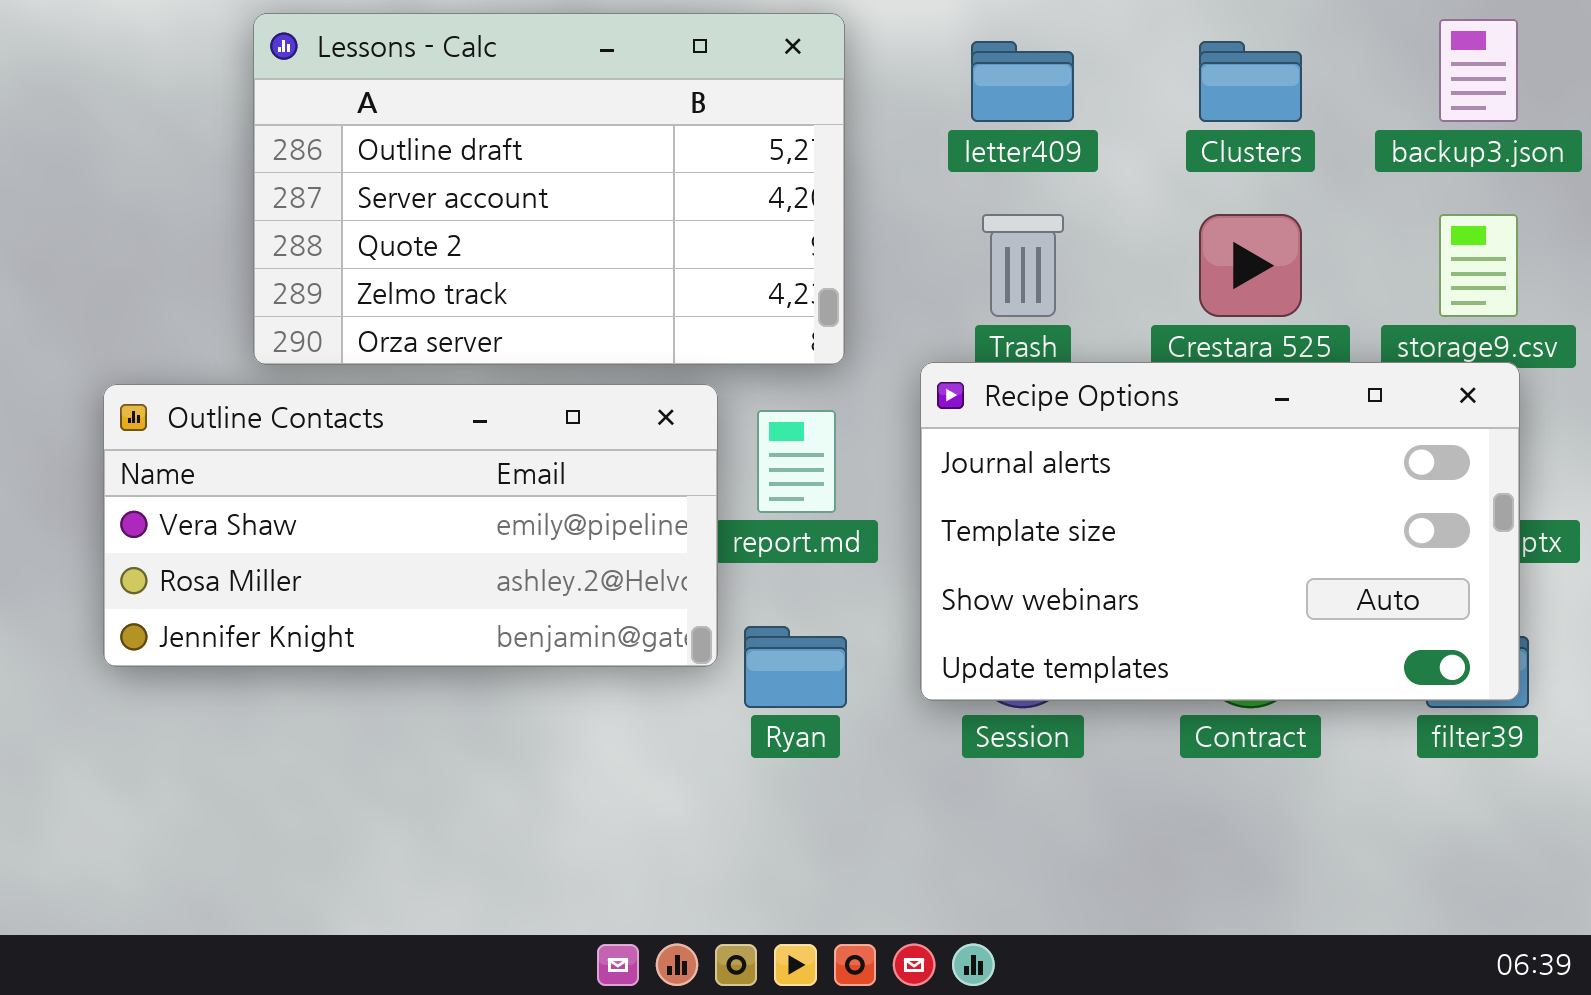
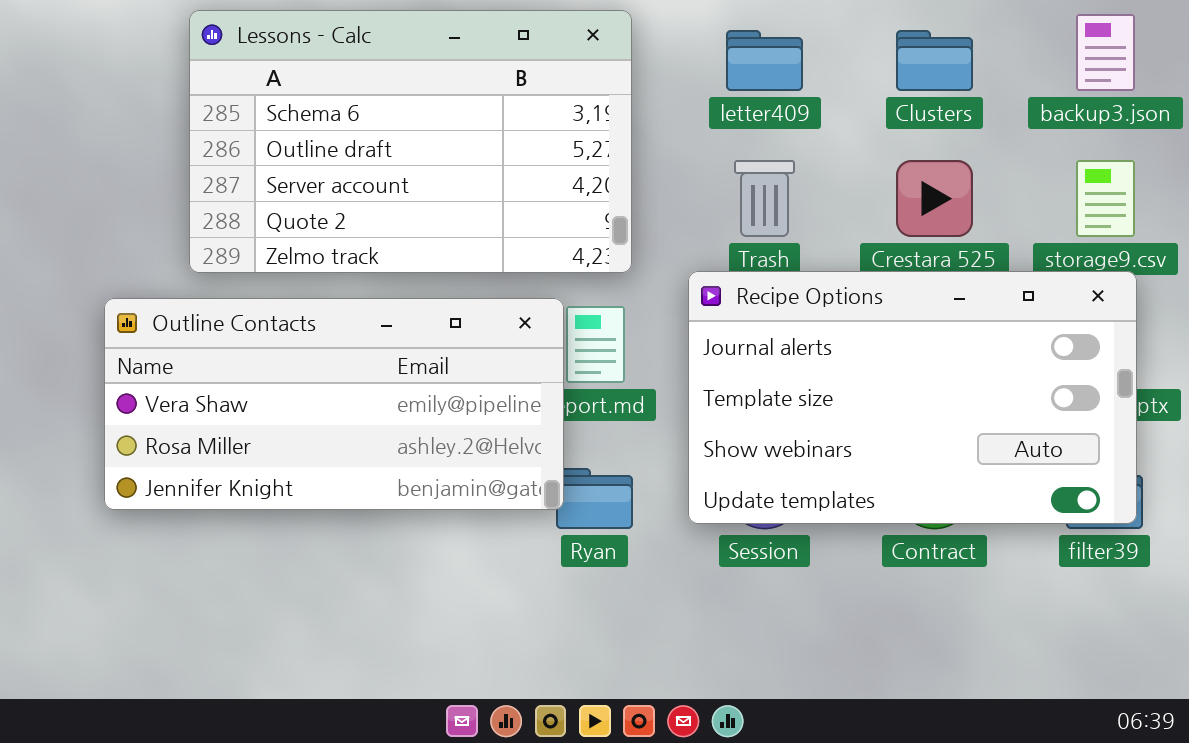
Lessons - Calc: [253,13,845,365] -> [189,10,632,273], scrolled up 1 row
Outline Contacts: [103,384,718,667] -> [104,298,564,510], moved

